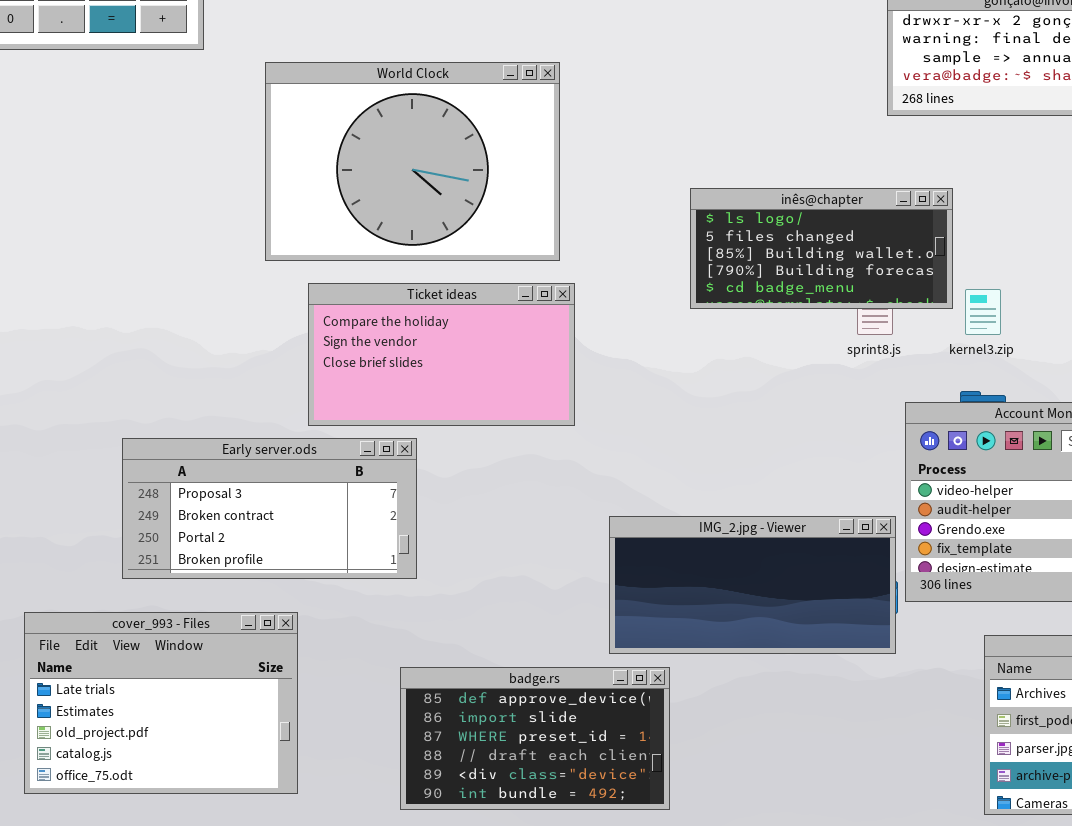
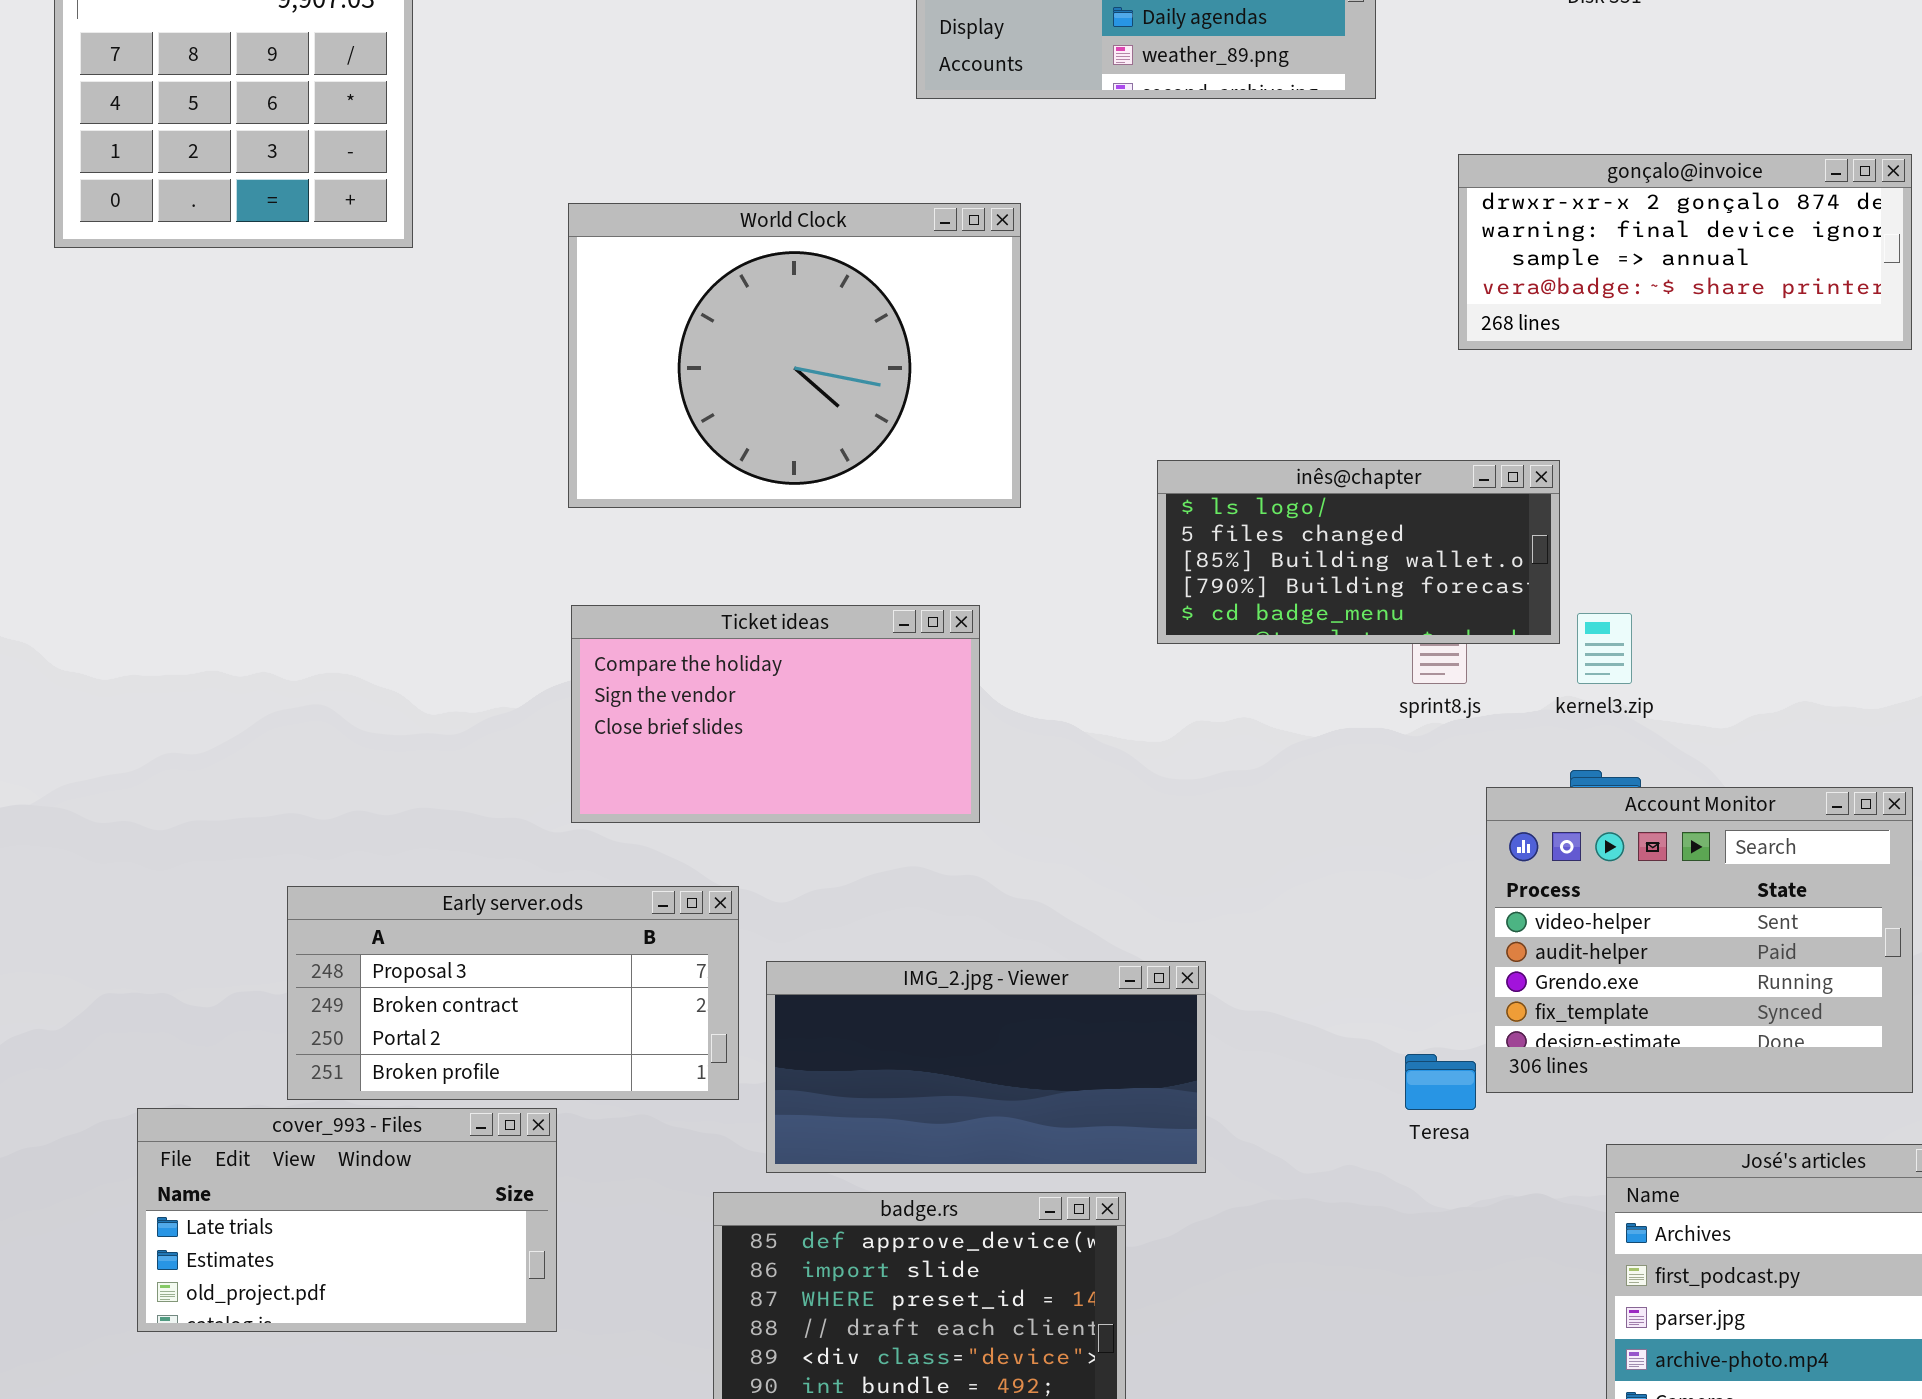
World Clock: [265,62,560,261] -> [568,203,1021,508], moved
Early server.ods: [122,438,417,579] -> [287,886,739,1100], moved
IMG_2.jpg - Viewer: [609,516,896,654] -> [766,961,1206,1173], moved
cover_993 - Files: [24,612,298,794] -> [137,1108,557,1332], resized

